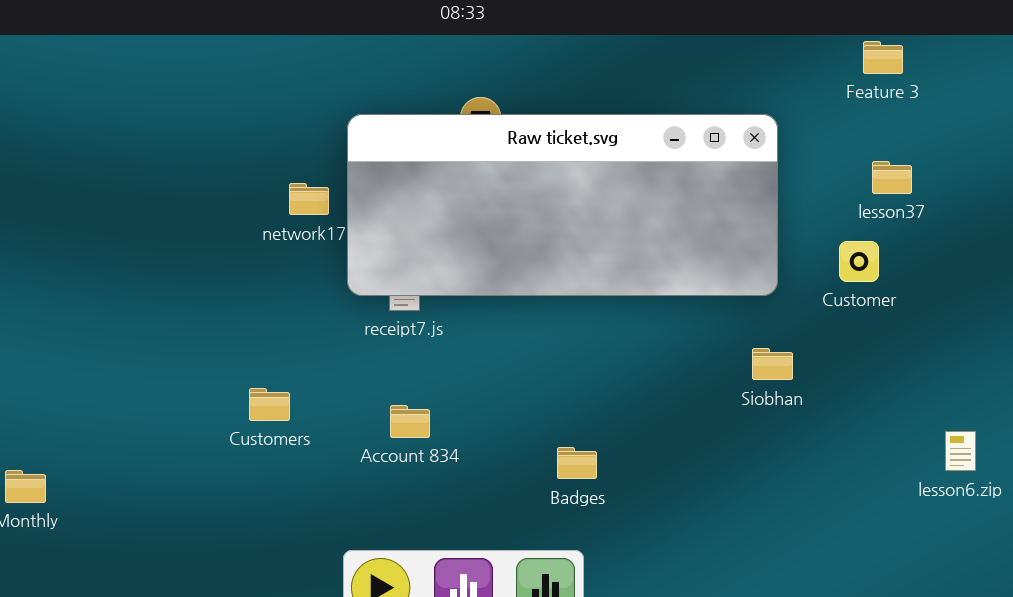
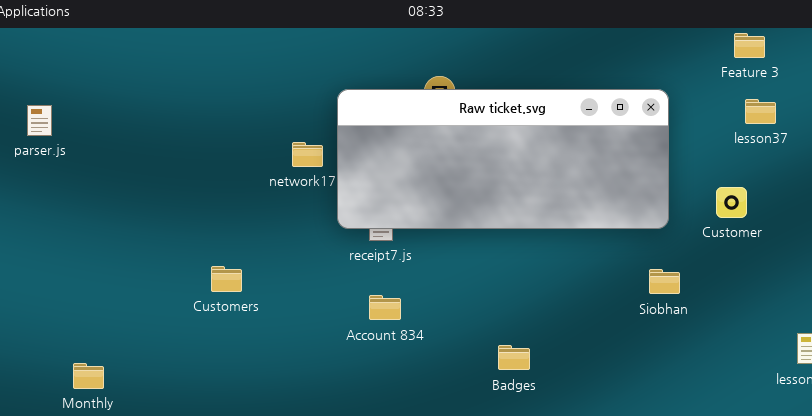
lesson37: [872,161,912,194] -> [745,99,776,124], moved
Customers: [249,388,290,421] -> [211,266,242,292], moved
Account 834: [390,405,430,438] -> [369,295,401,320], moved

